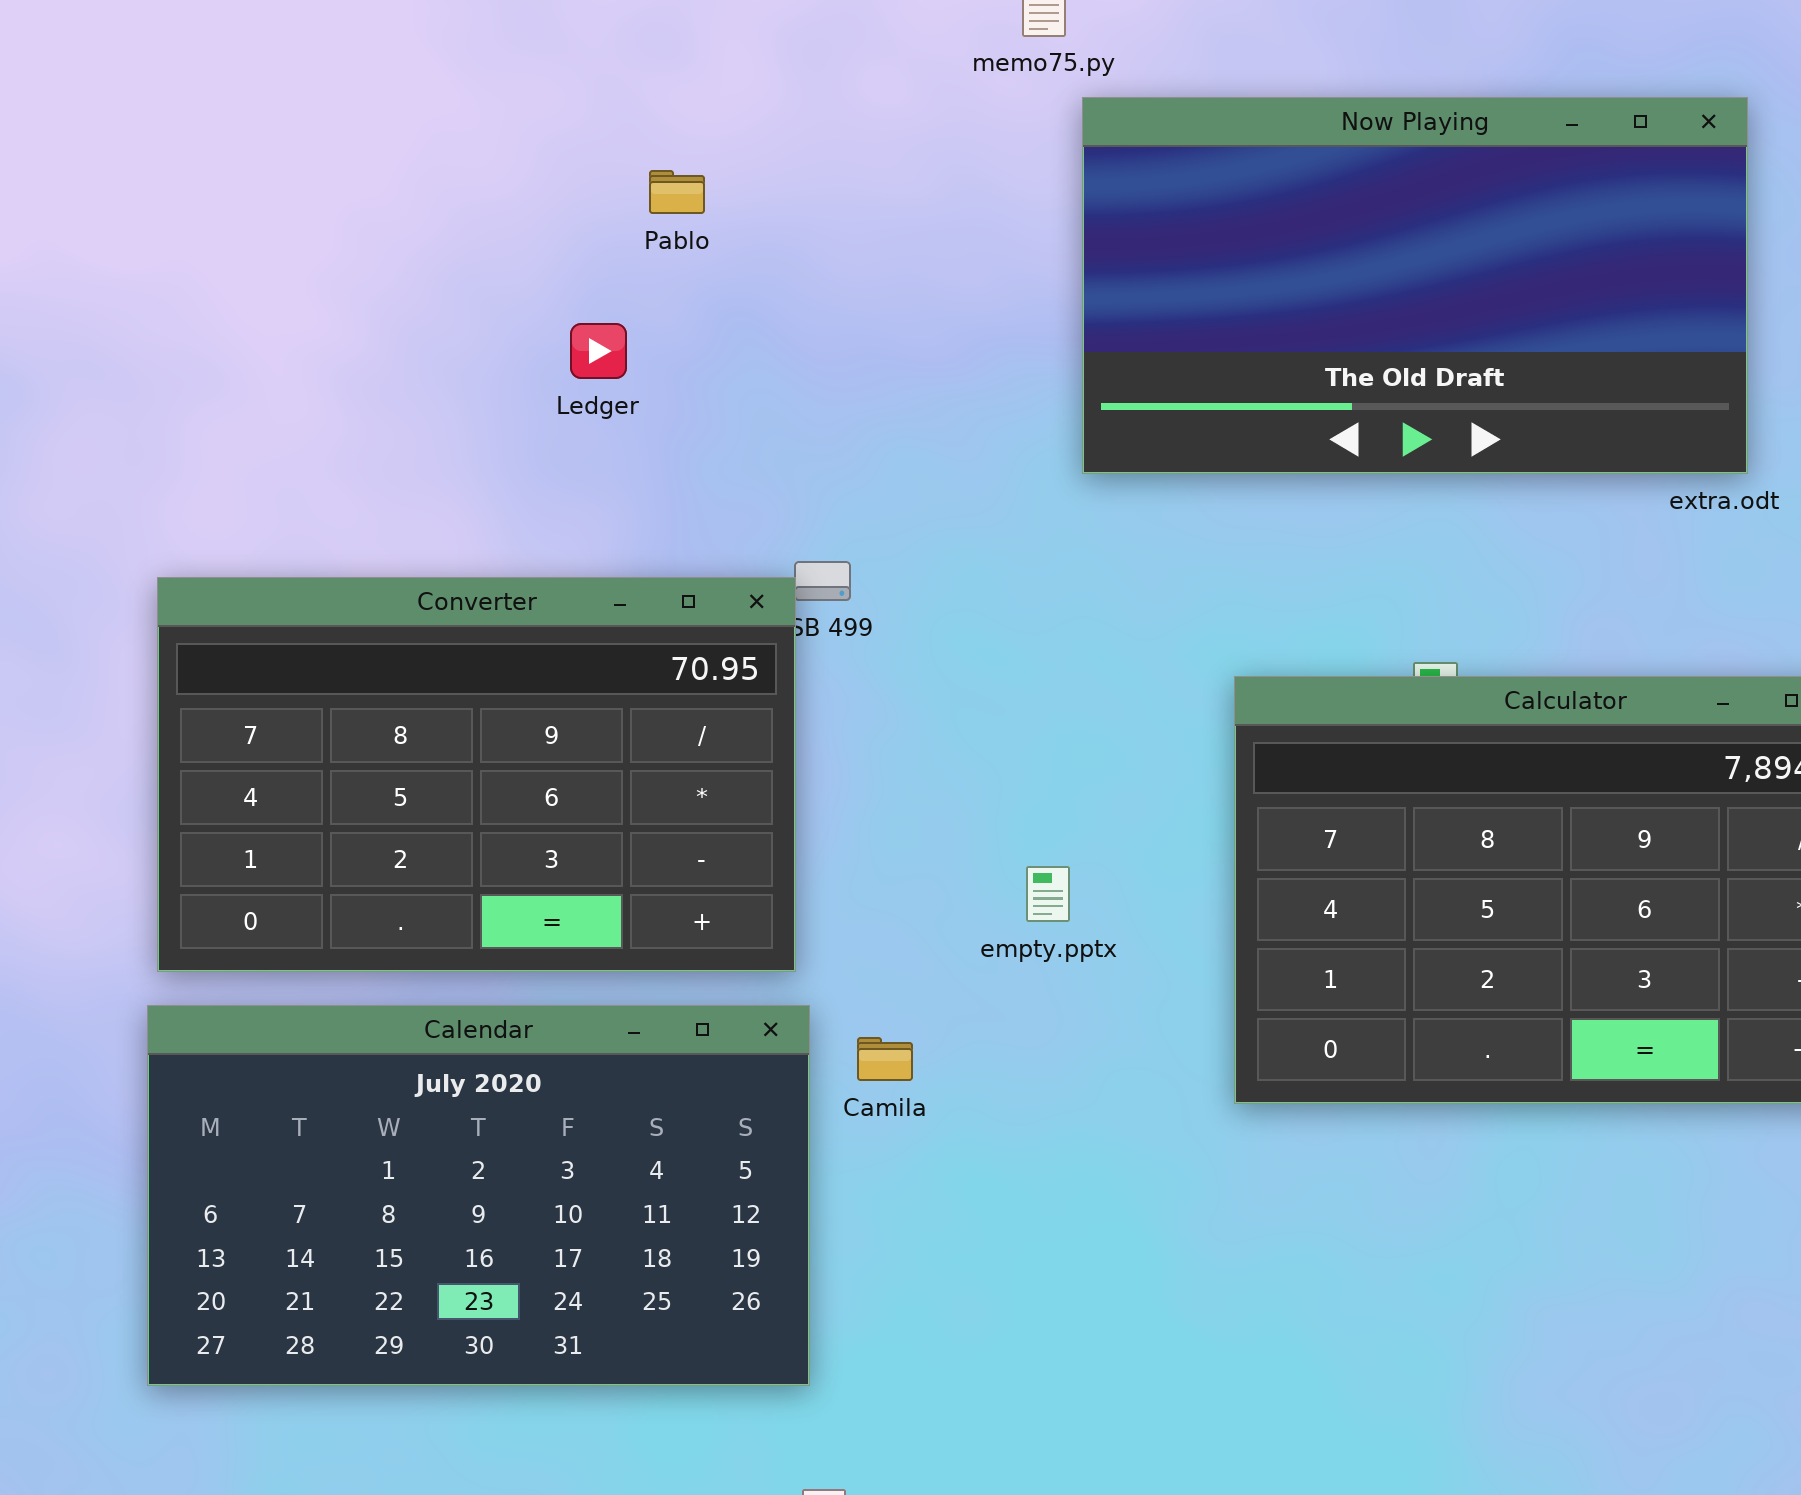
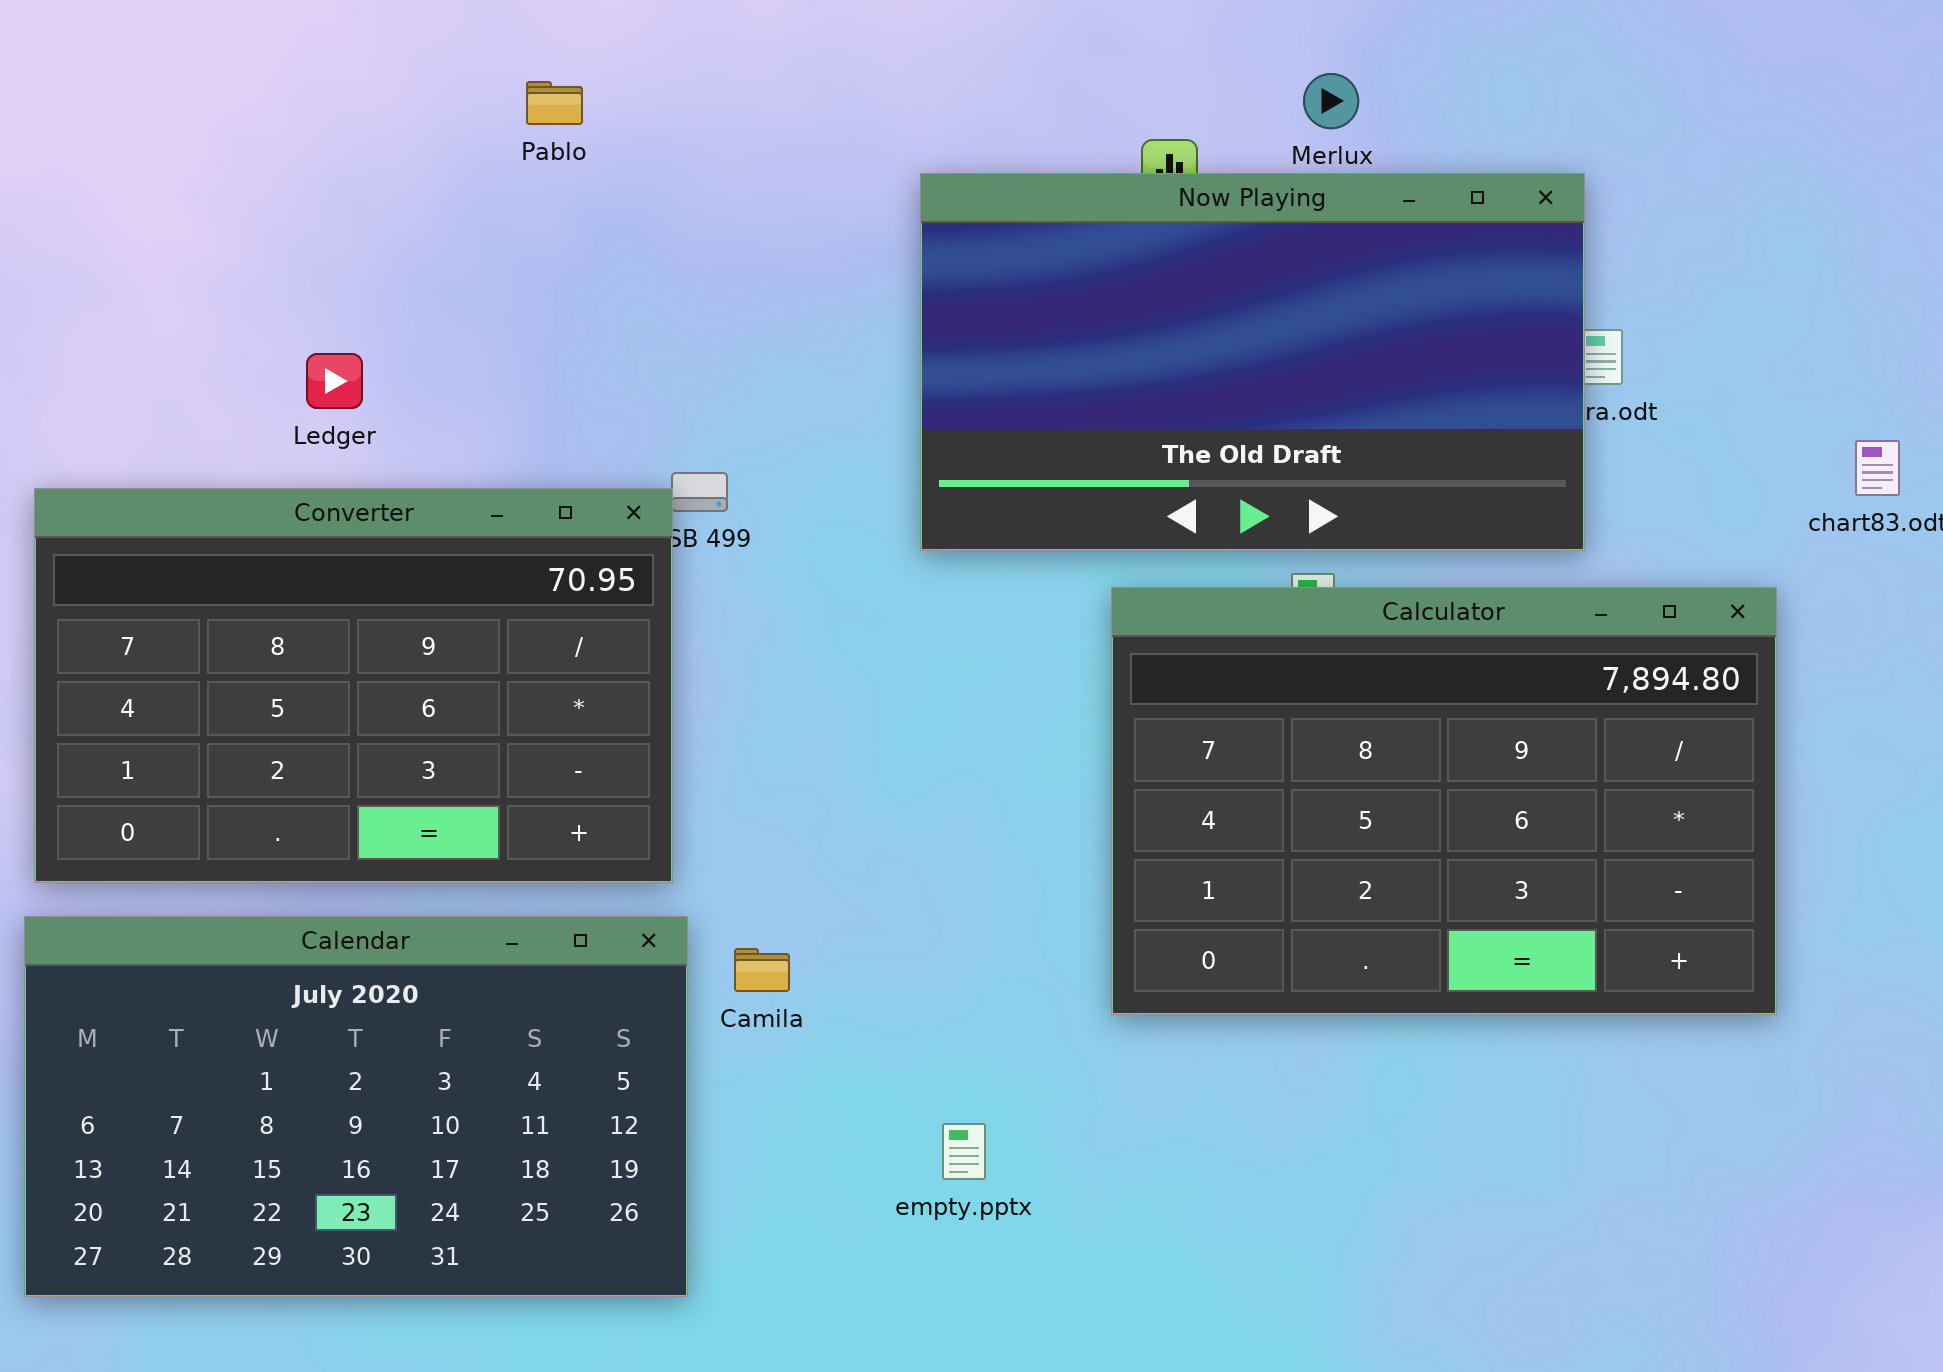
Now Playing: [1082,97,1748,474] -> [920,173,1585,551], moved
Ledger: [570,323,627,379] -> [306,353,363,409], moved
empty.pptx: [1026,866,1070,922] -> [942,1123,986,1180], moved

